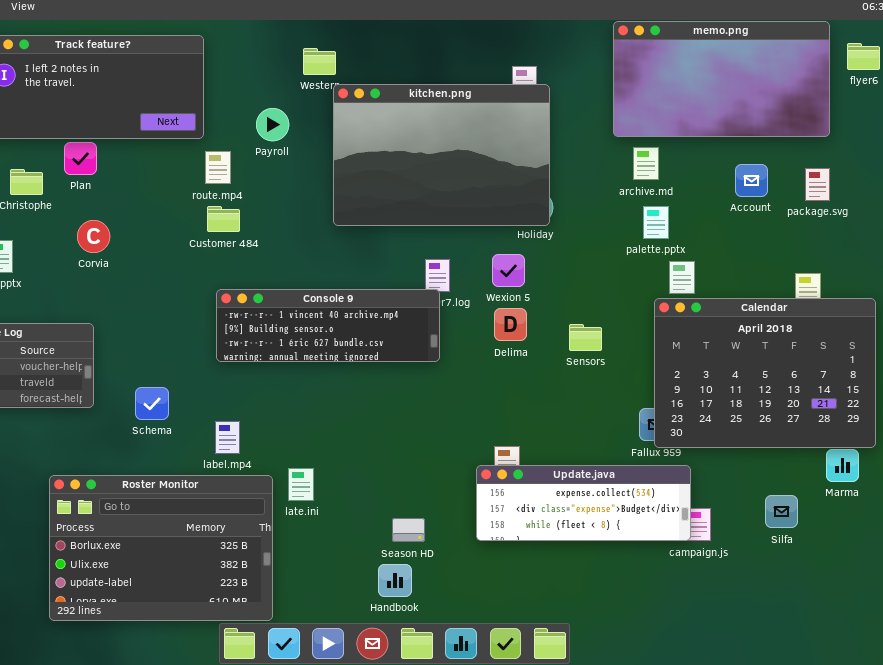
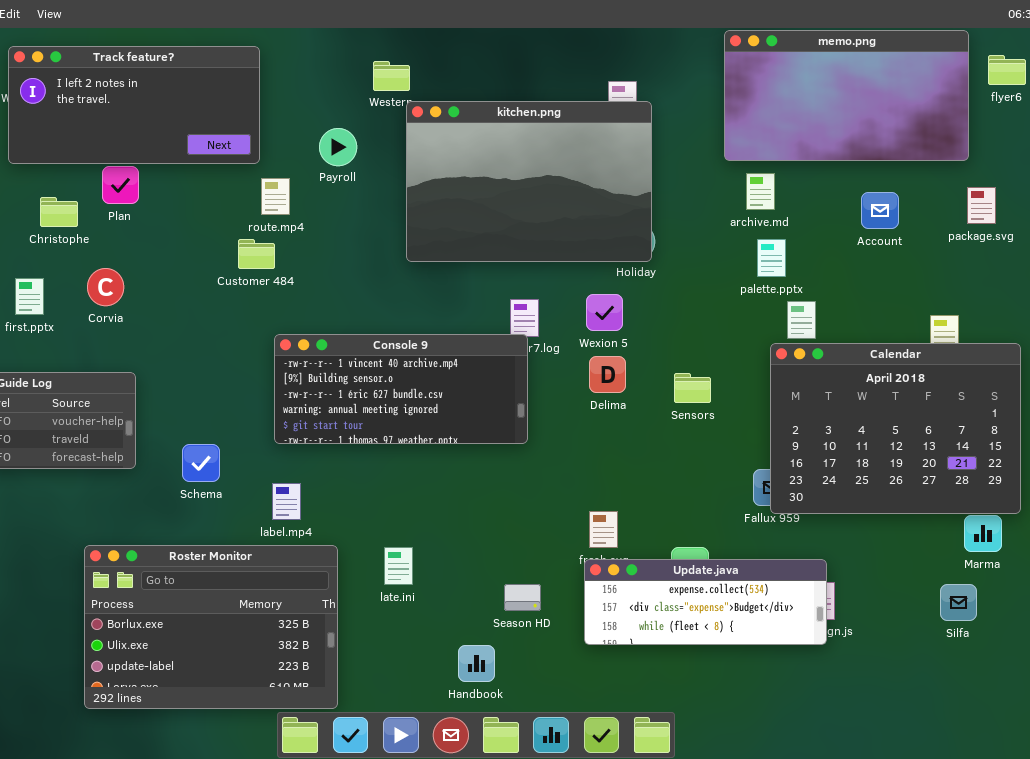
package.svg: [805,168,830,201] -> [967,187,996,224], moved
Customer 484: [207,206,240,232] -> [238,239,275,269], moved
Corvia: [77,220,110,253] -> [87,268,124,306], moved
Console 9: [216,289,440,362] -> [274,334,528,444], resized
Update.java: [476,465,691,541] -> [584,559,827,645], moved
late.ini: [288,468,314,501] -> [384,547,413,585], moved
Silfa: [765,495,798,528] -> [940,584,977,621], moved
Season HD: [392,518,425,542] -> [504,584,541,611], moved

